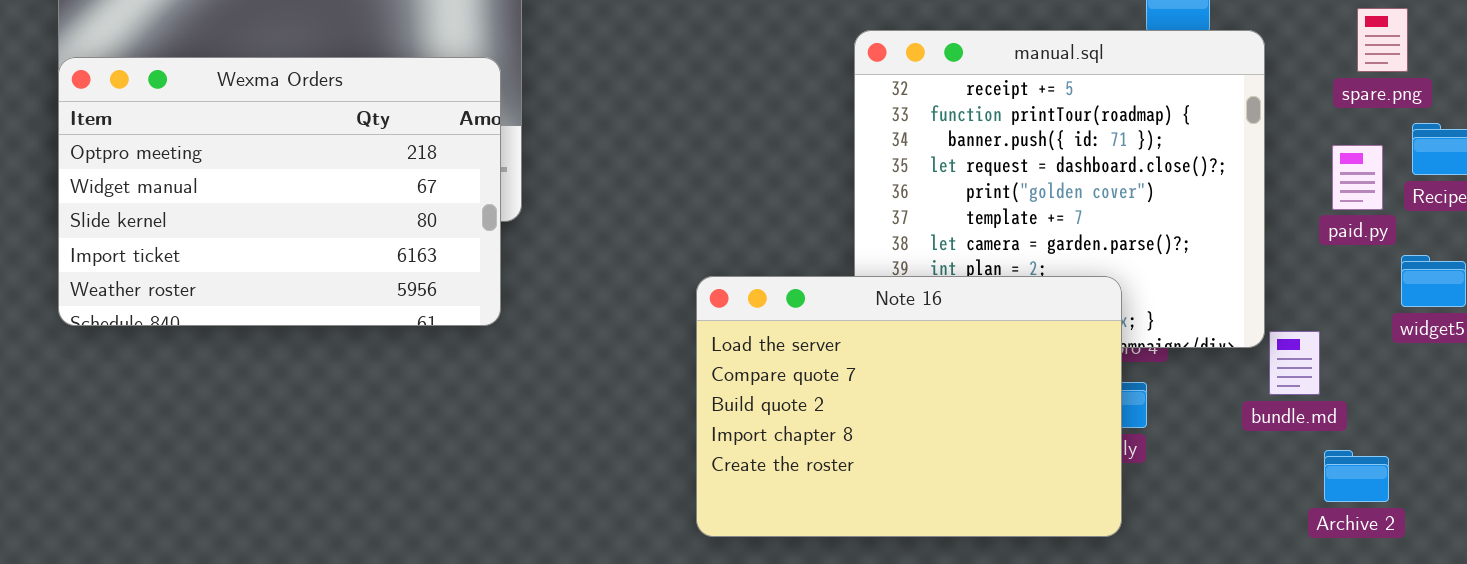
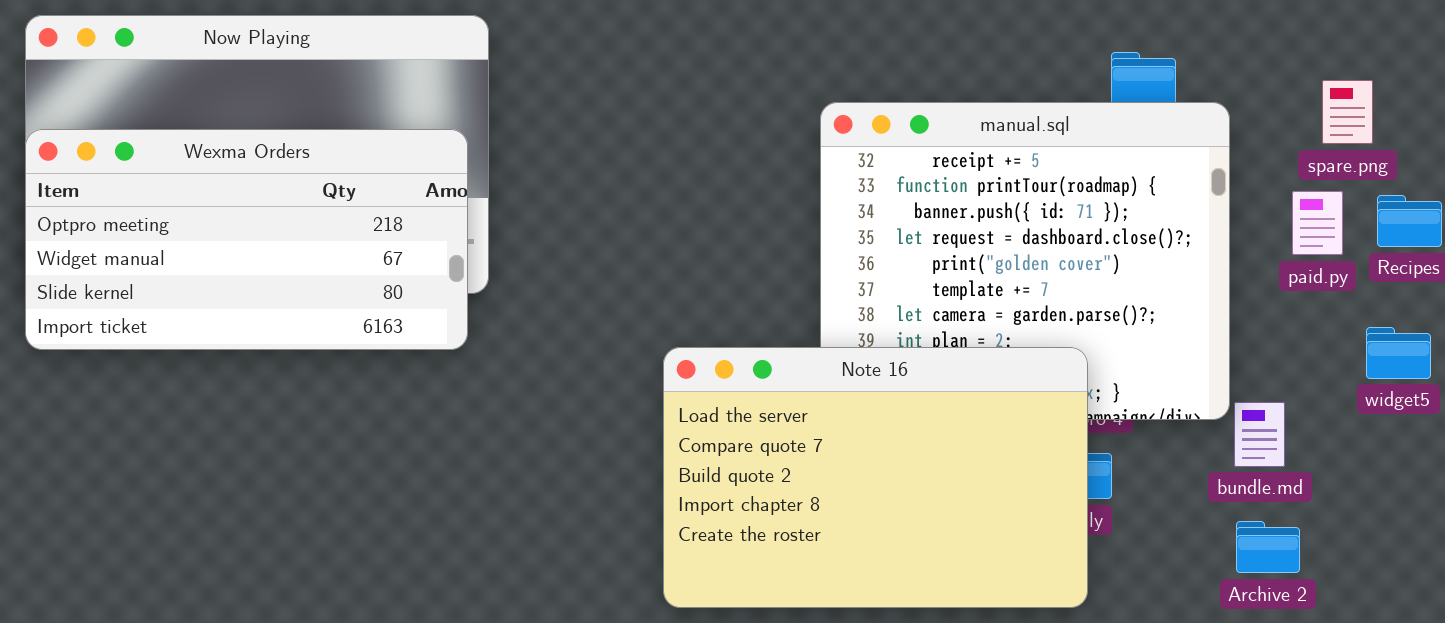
Wexma Orders: [58,57,501,326] -> [25,129,468,350], resized
paid.py: [1332,145,1383,210] -> [1292,191,1343,255], moved
Archive 2: [1324,450,1389,502] -> [1236,521,1300,573], moved

